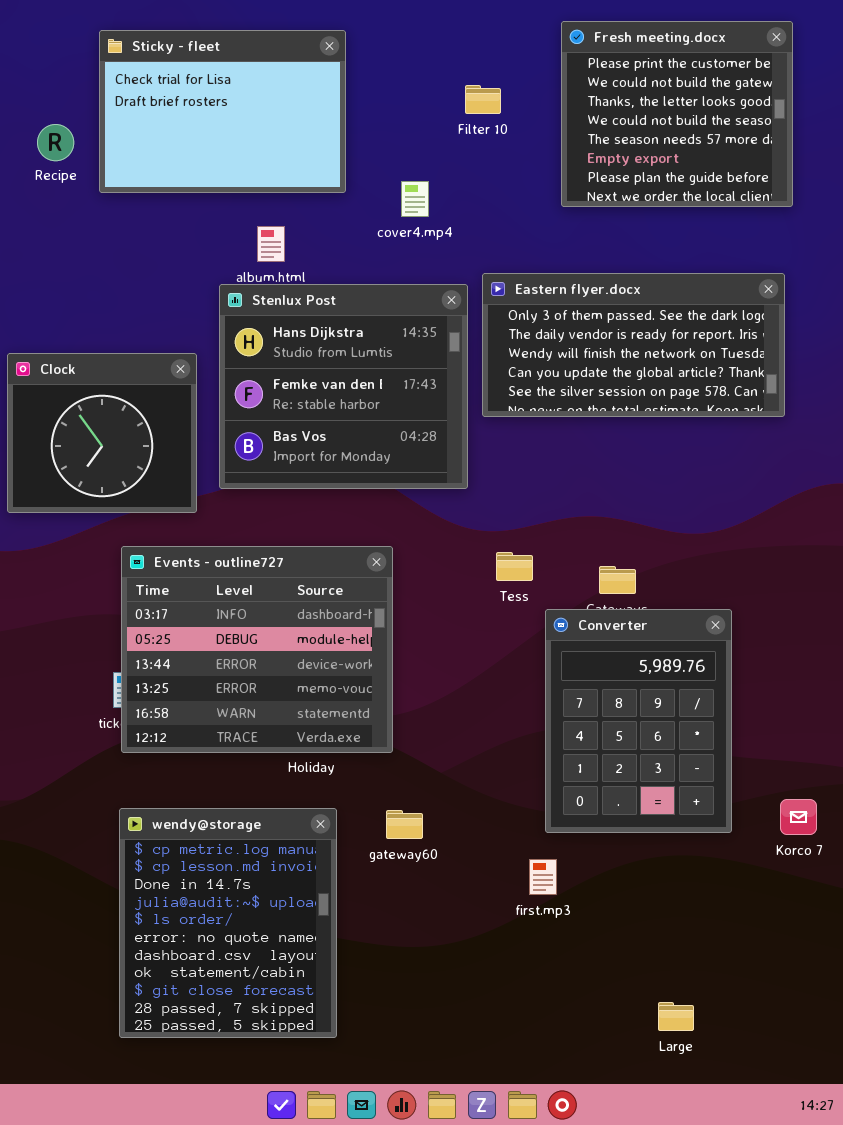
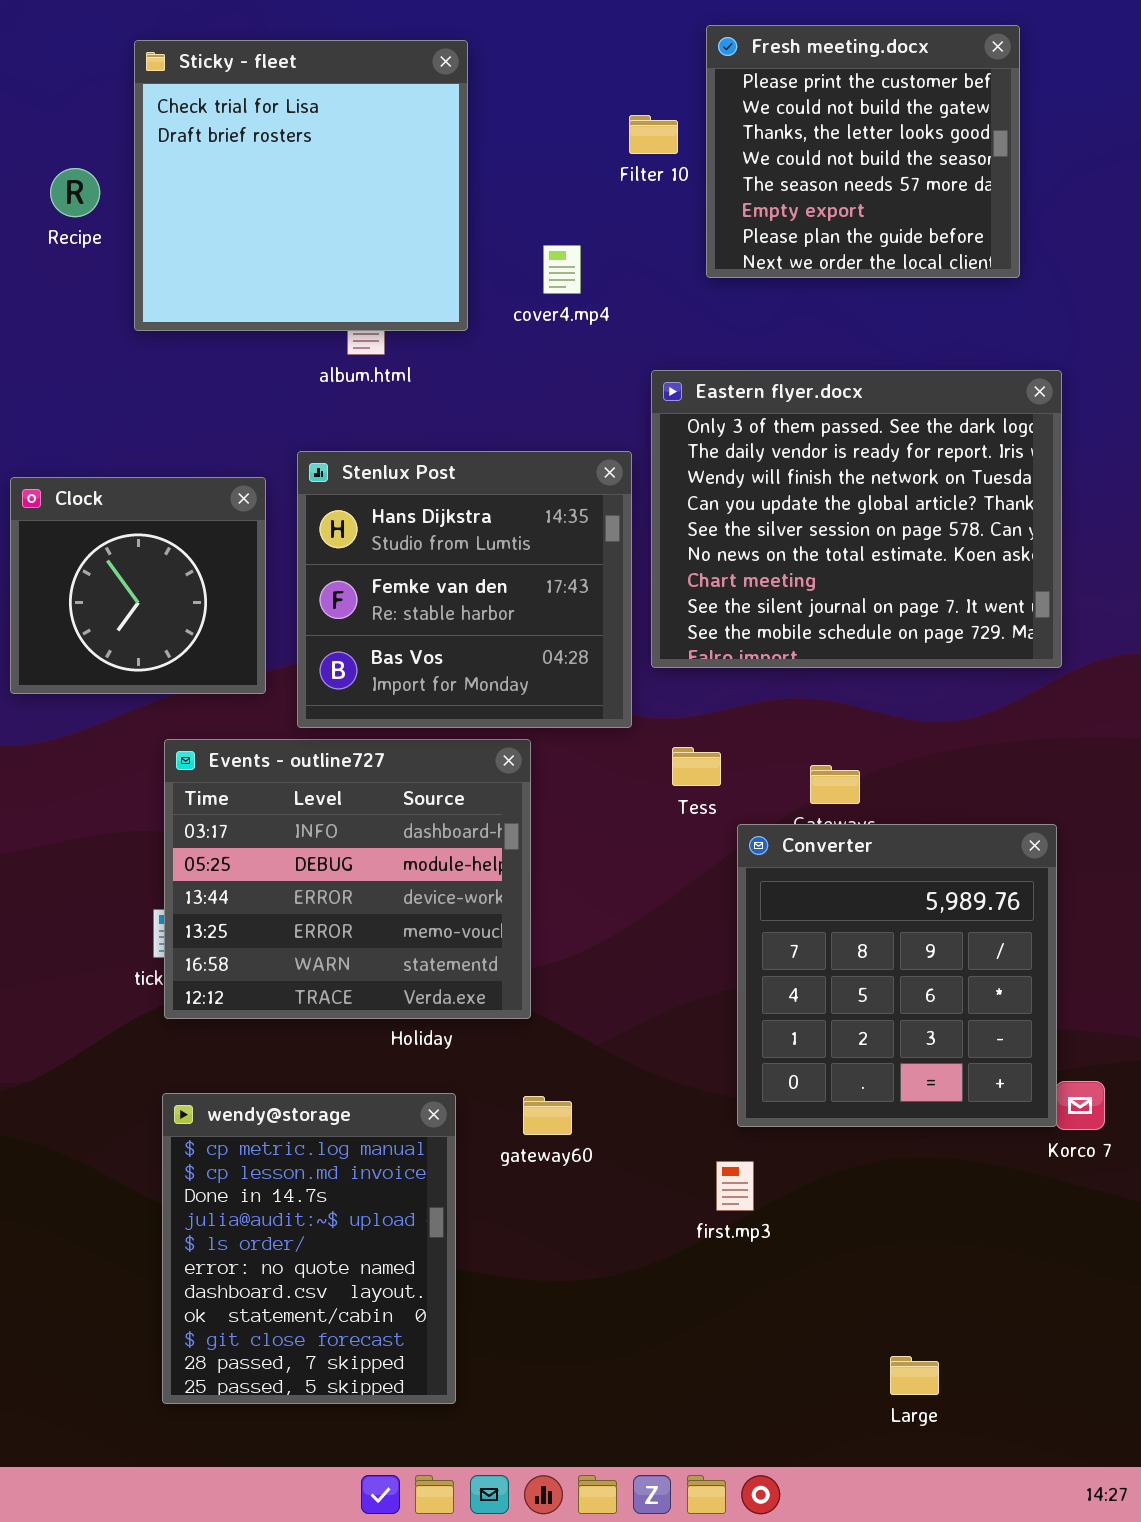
Fresh meeting.docx: [561,21,793,207] -> [706,25,1020,278], moved
Sticky - fleet: [99,30,346,193] -> [134,40,468,331], resized
Eastern flyer.docx: [482,273,785,417] -> [651,370,1062,668], resized
Stenlux Post: [219,284,468,489] -> [297,451,632,728], moved
Converter: [545,609,732,833] -> [737,824,1057,1127], resized

